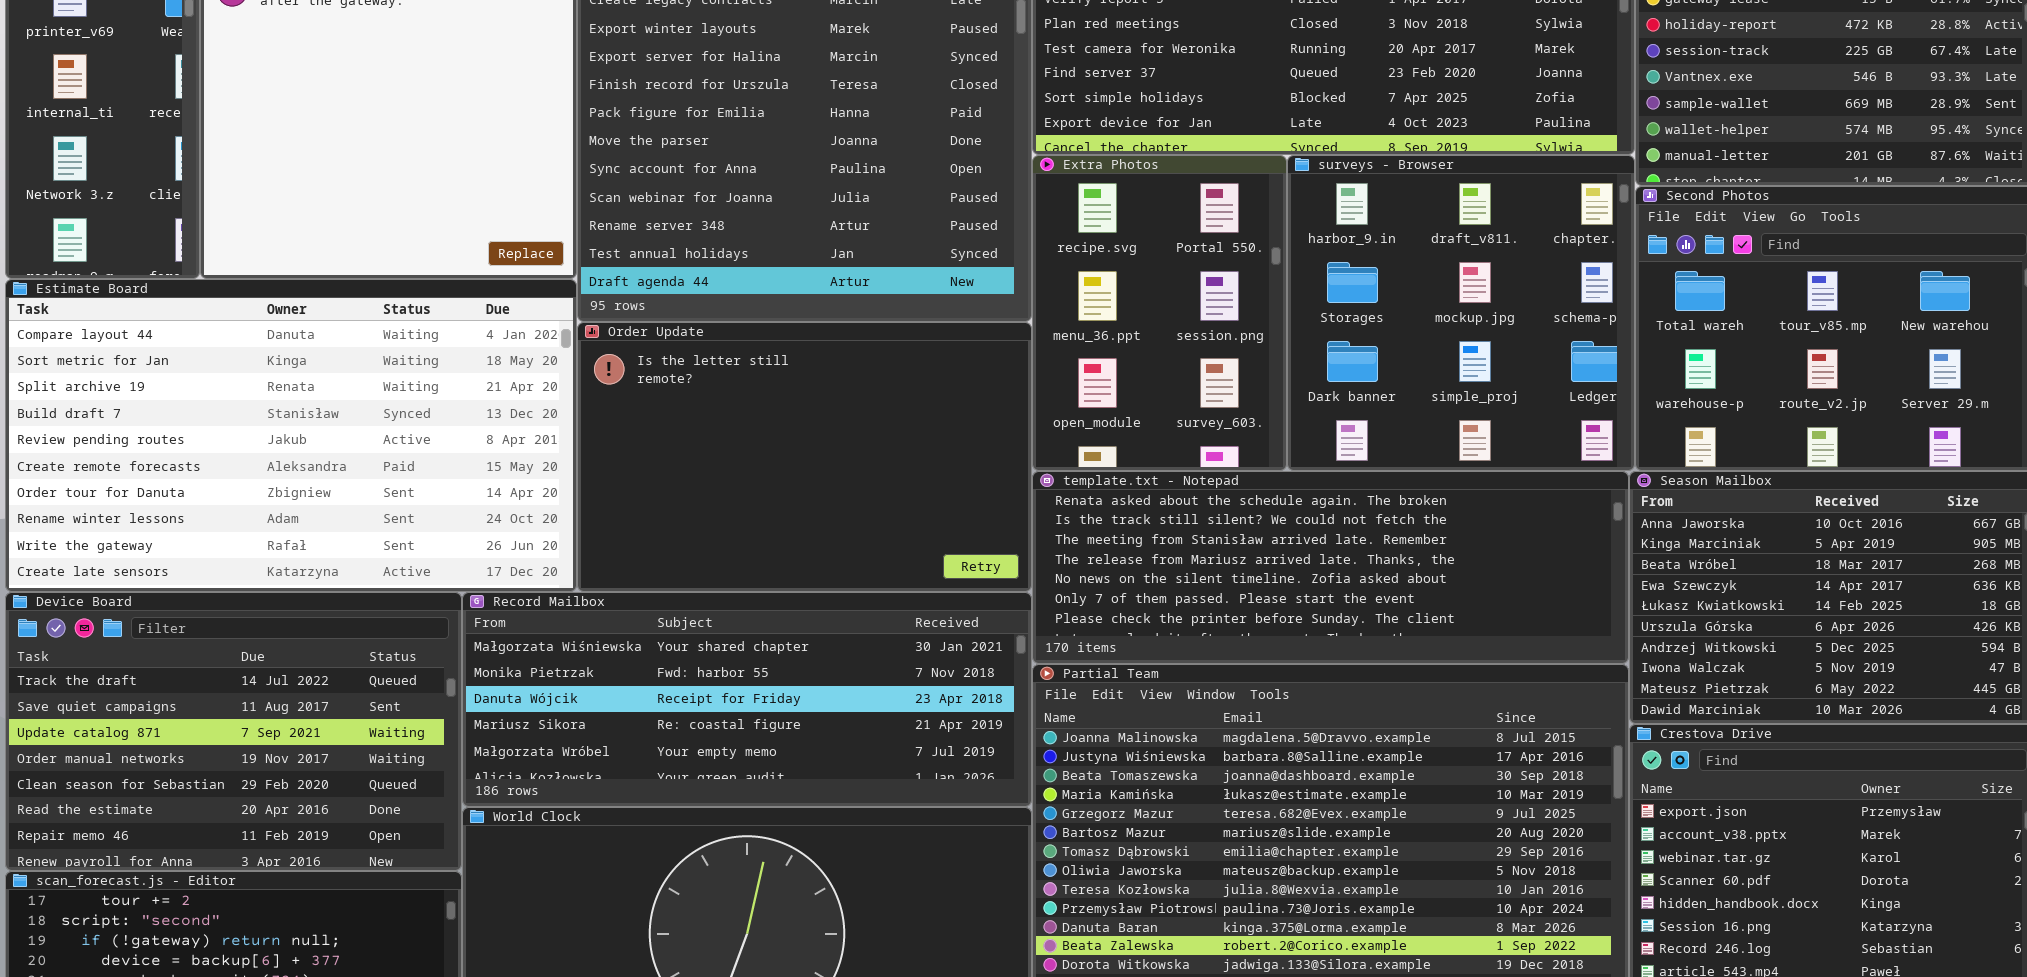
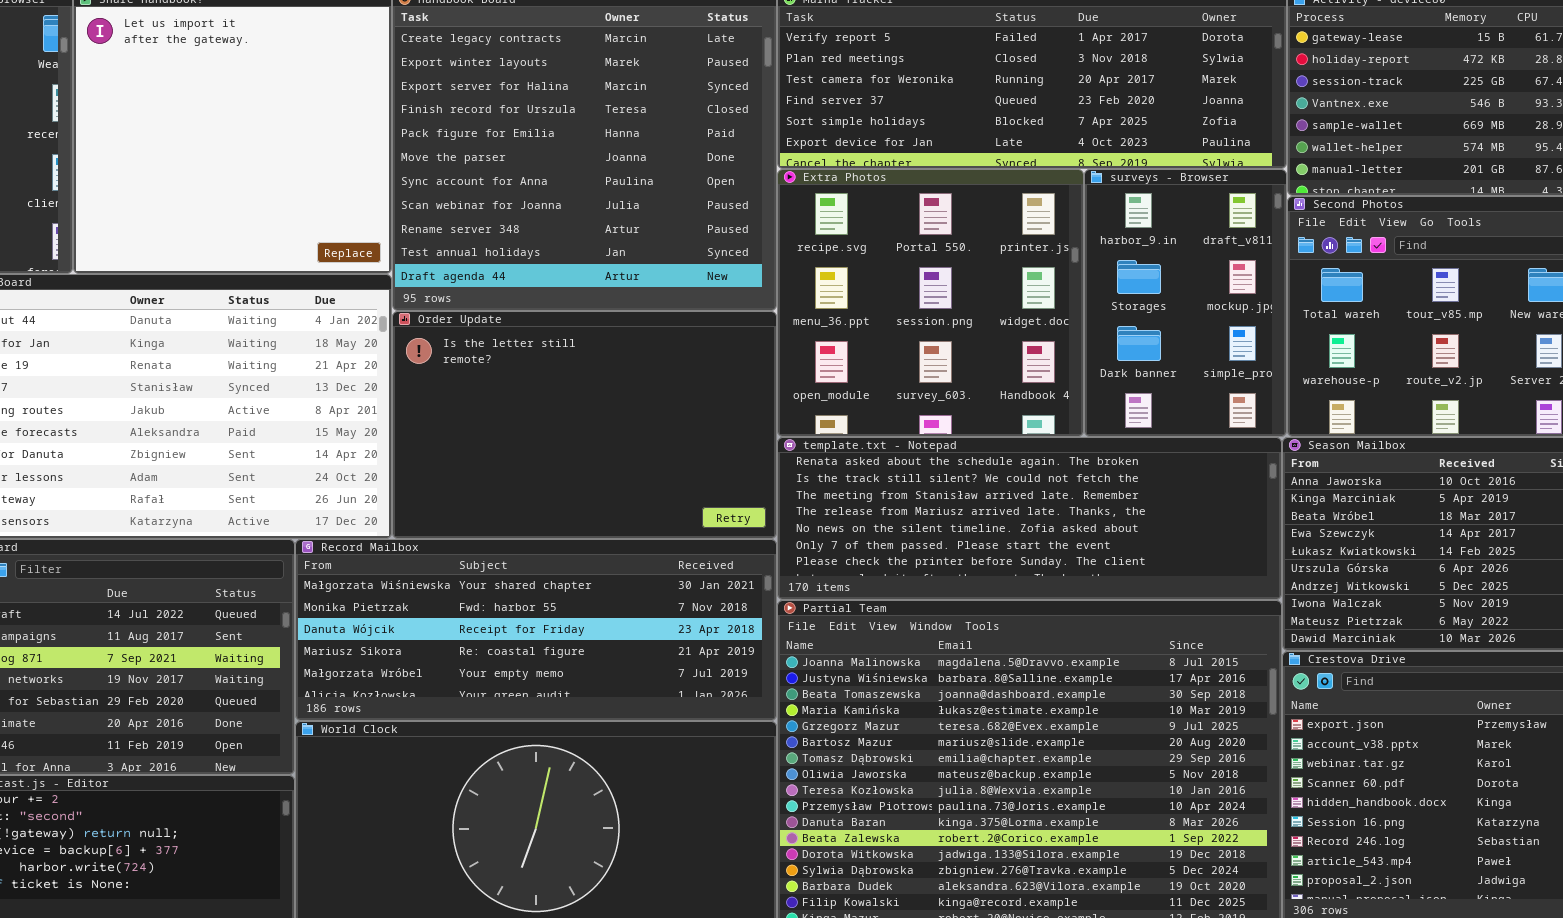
Extra Photos: [1032,155,1287,471] -> [777,169,1084,437], resized
surveys - Browser: [1287,155,1635,471] -> [1084,169,1287,437], resized

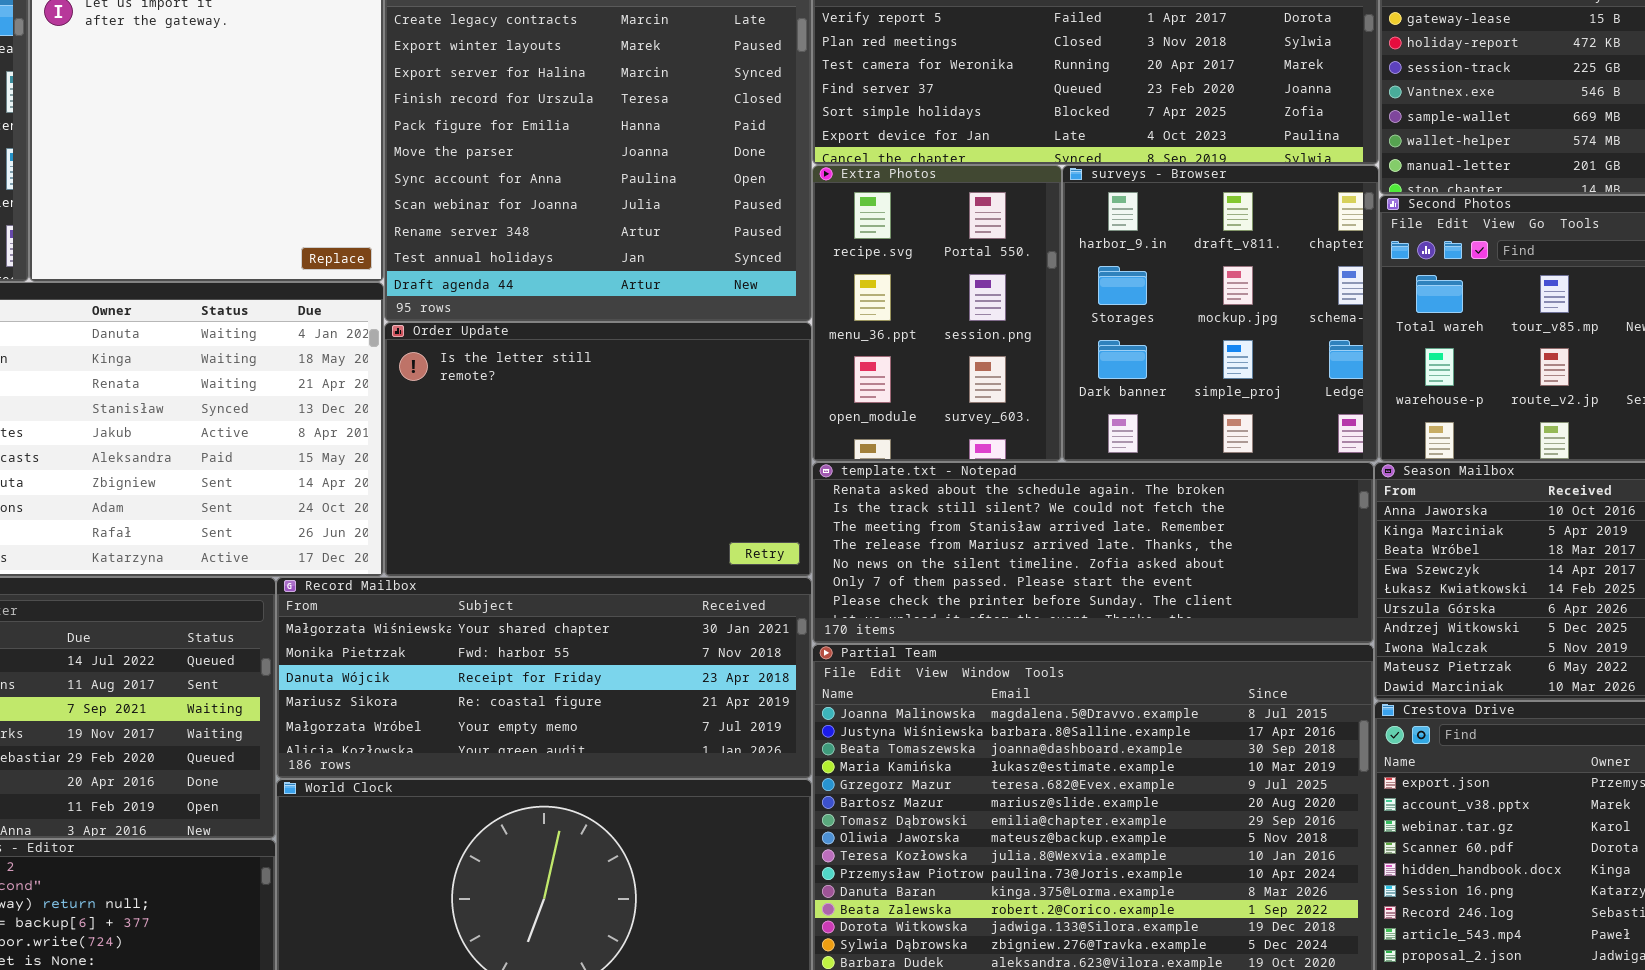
Extra Photos: [777,169,1084,437] -> [812,165,1062,462], resized
surveys - Browser: [1084,169,1287,437] -> [1062,165,1379,462], resized

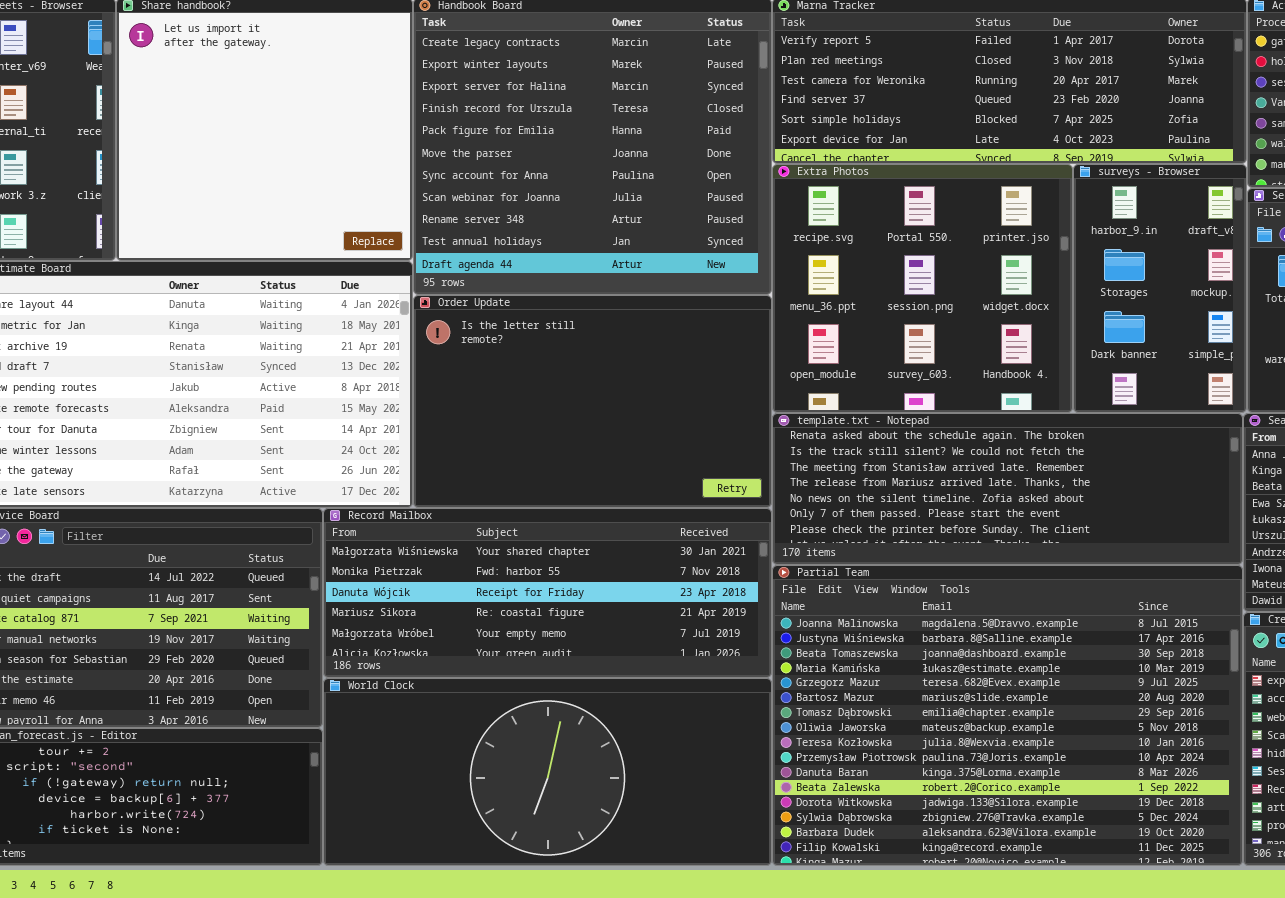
Extra Photos: [812,165,1062,462] -> [772,164,1073,413], resized
surveys - Browser: [1062,165,1379,462] -> [1073,164,1247,413], resized

